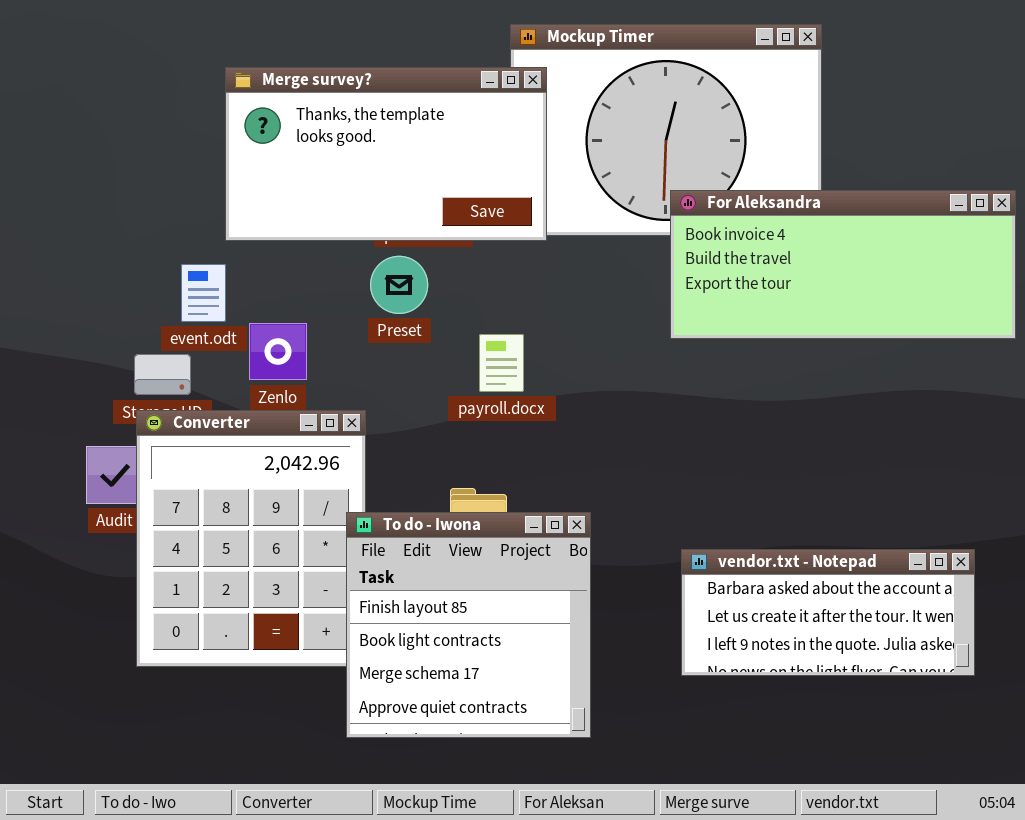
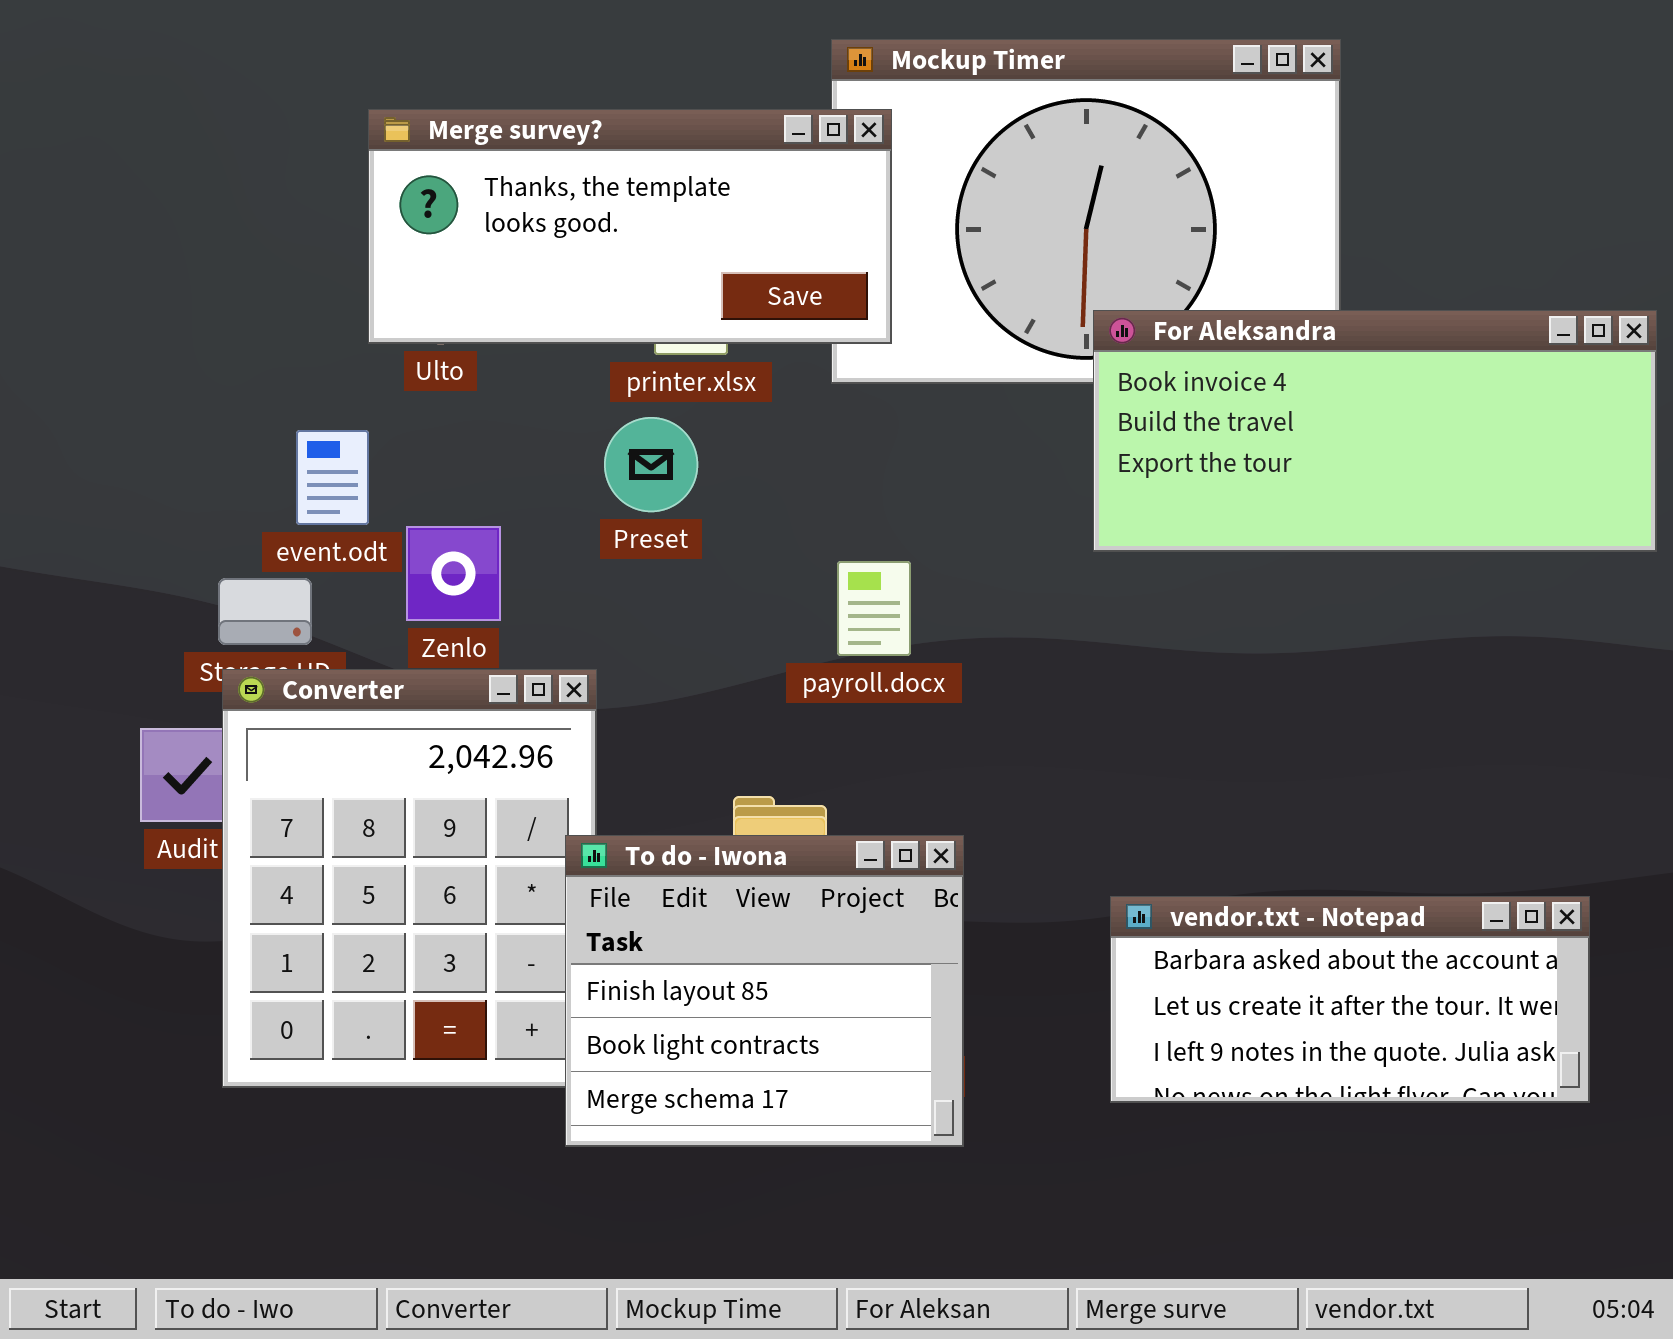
Merge survey?: [225,67,547,241] -> [368,109,892,344], resized
payroll.docx: [479,334,524,392] -> [837,561,911,656], moved
To do - Iwona: [346,512,591,738] -> [565,835,964,1147], resized

